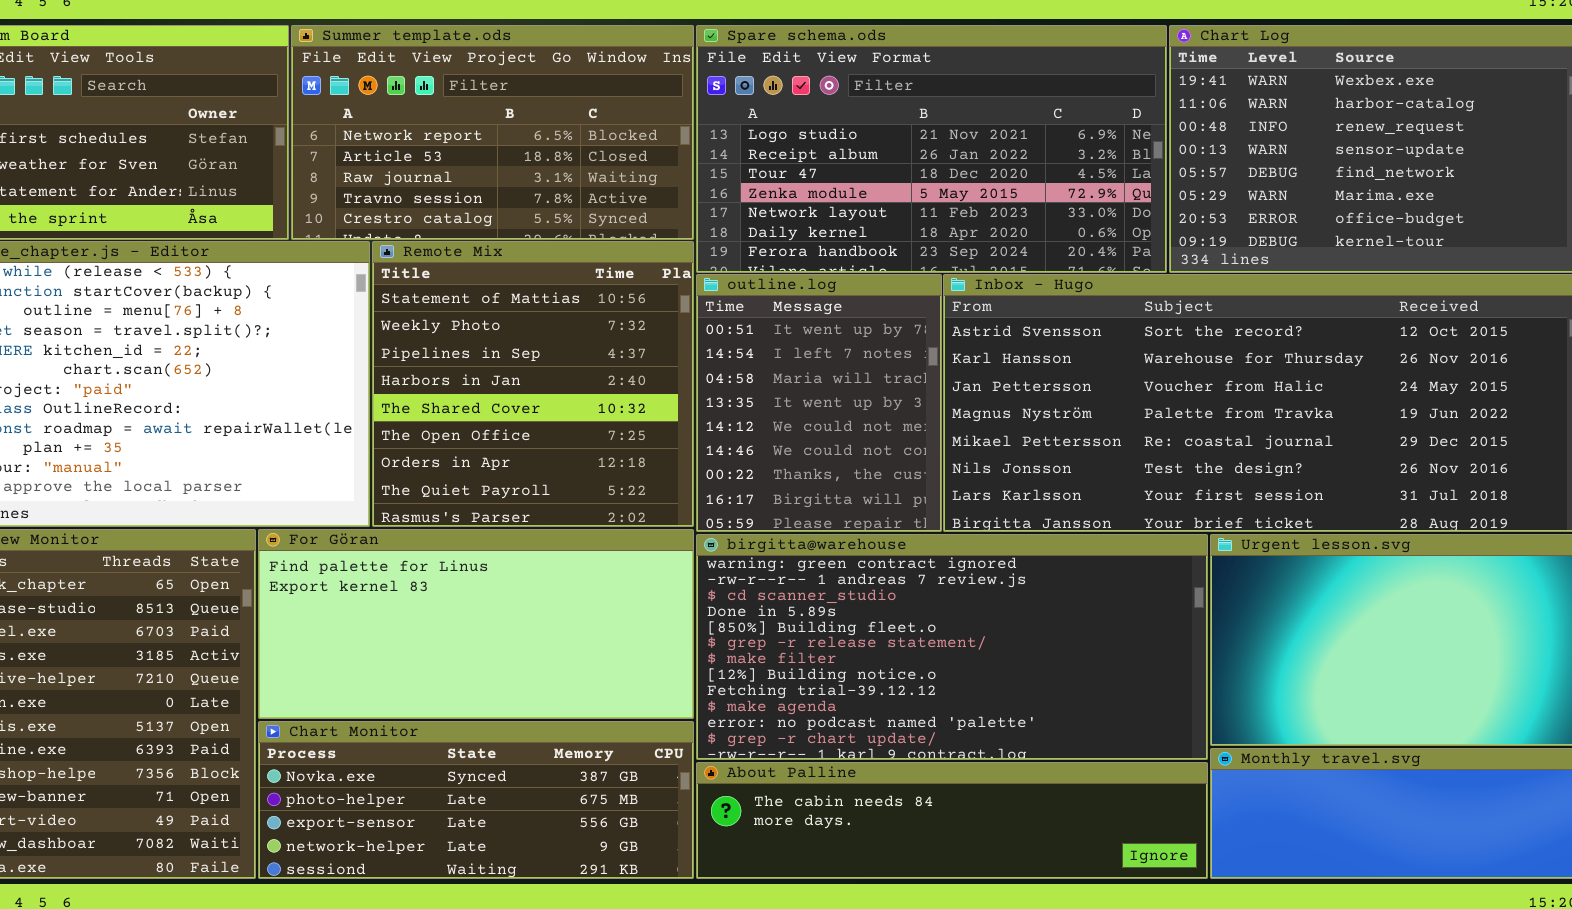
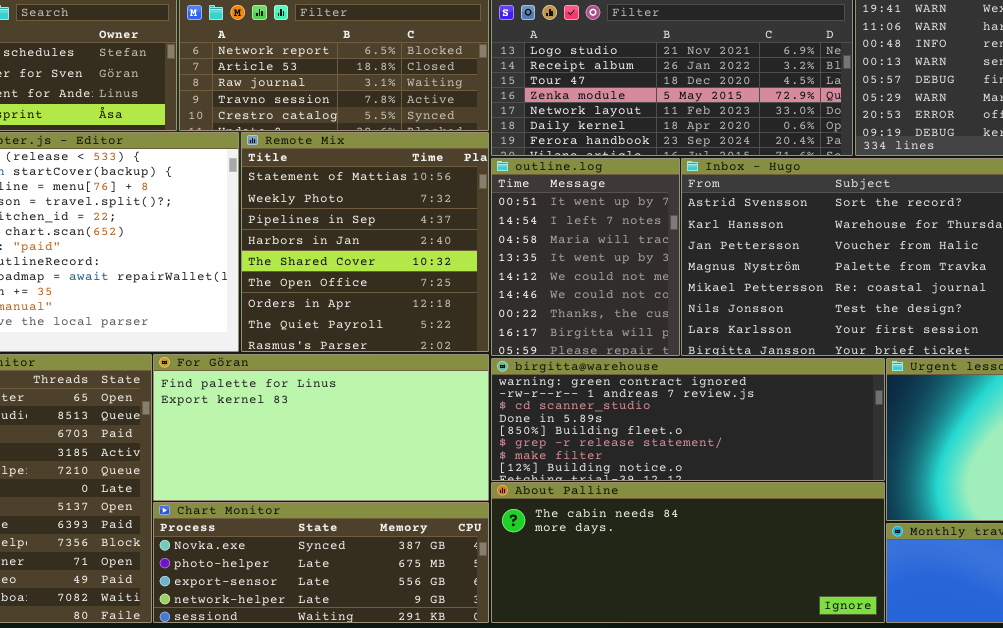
birgitta@warehouse: [696,534,1208,760] -> [491,358,885,481], resized
About Palline: [696,762,1208,879] -> [491,482,885,623], resized

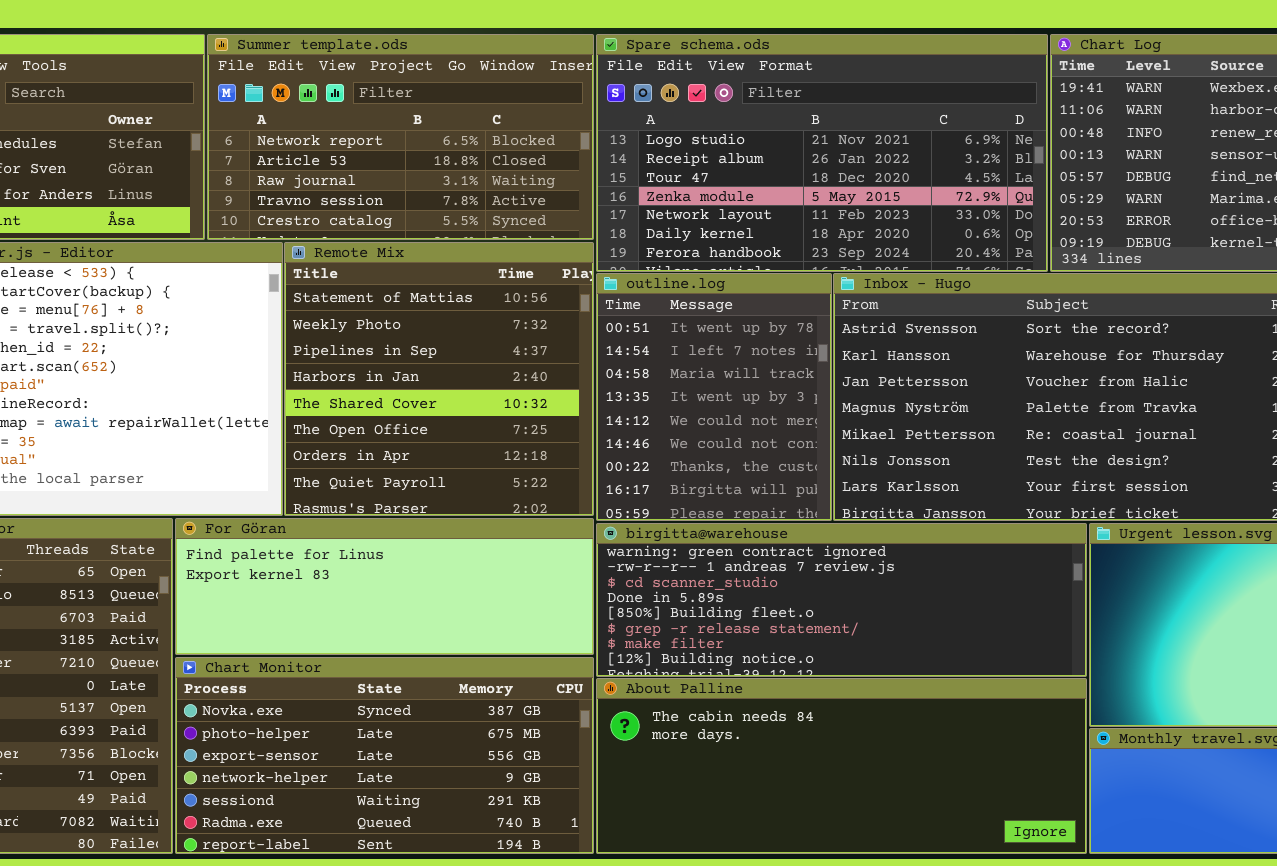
For Göran: [153,354,489,501] -> [175,518,594,655], resized
Chart Monitor: [153,502,489,623] -> [175,657,594,854], resized

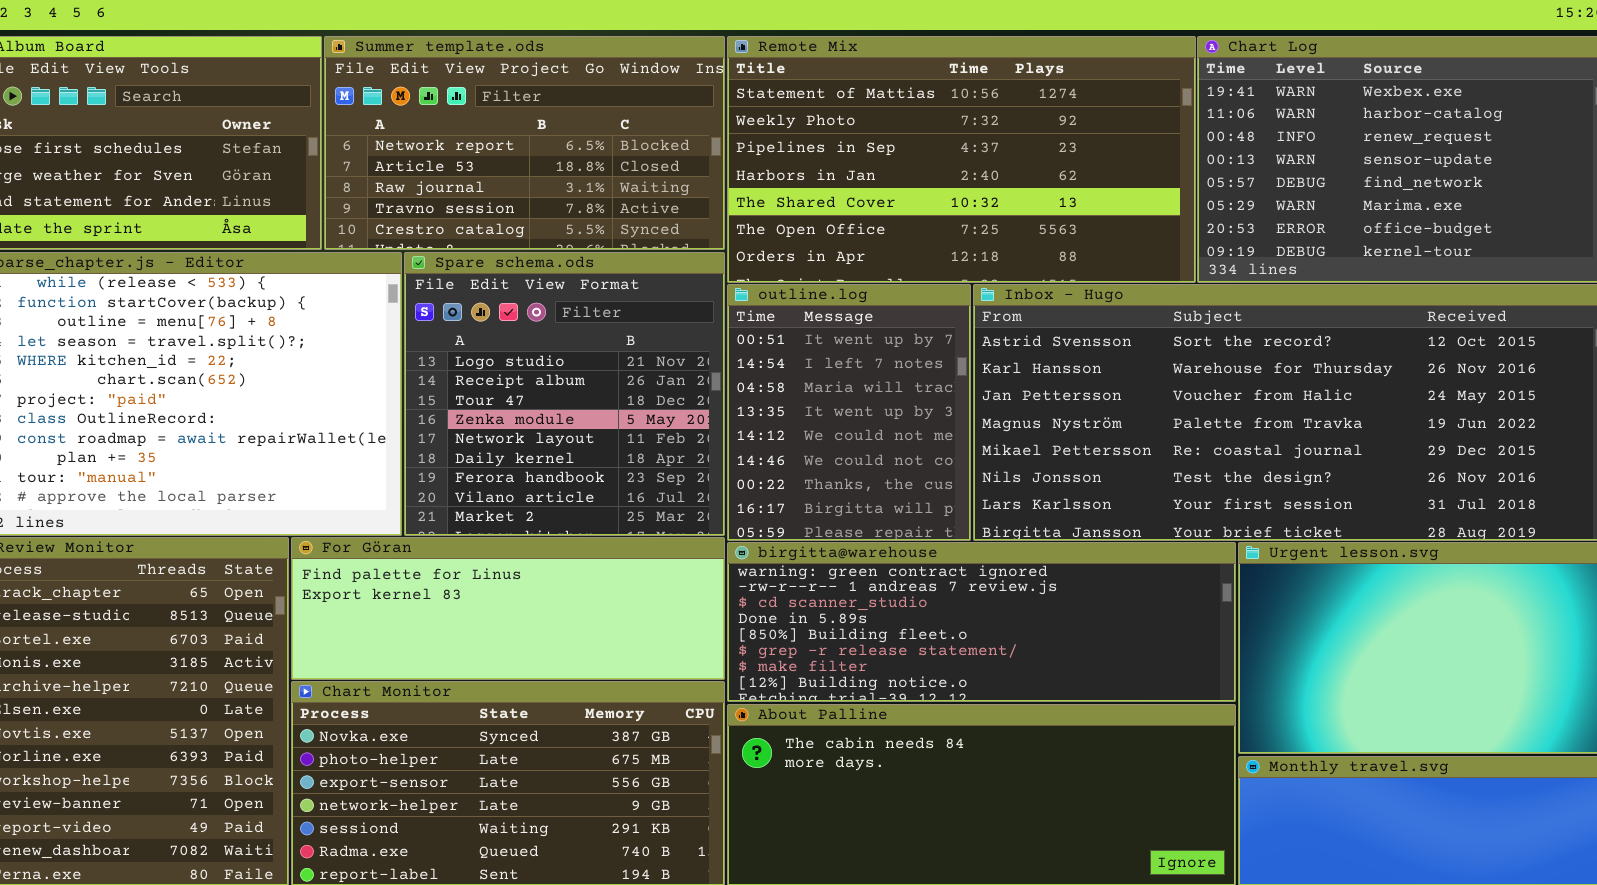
Spare schema.ods: [596,34,1048,272] -> [404,252,725,536], moved, resized
Remote Mix: [284,242,594,516] -> [727,36,1196,283], moved, resized

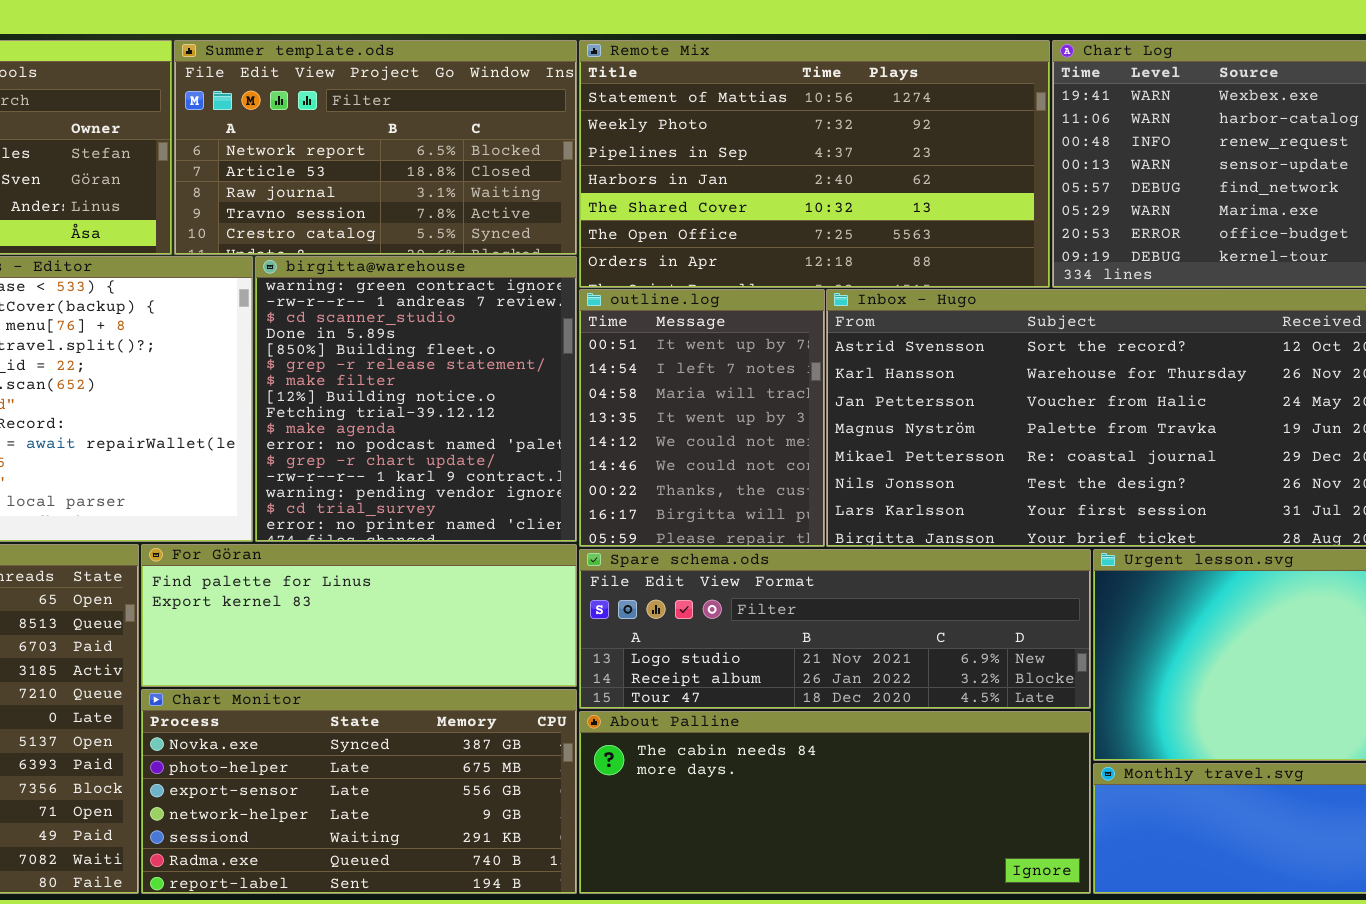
Spare schema.ods: [404,252,725,536] -> [579,549,1091,709], moved, resized
birgitta@warehouse: [727,542,1236,702] -> [255,256,577,542], moved, resized

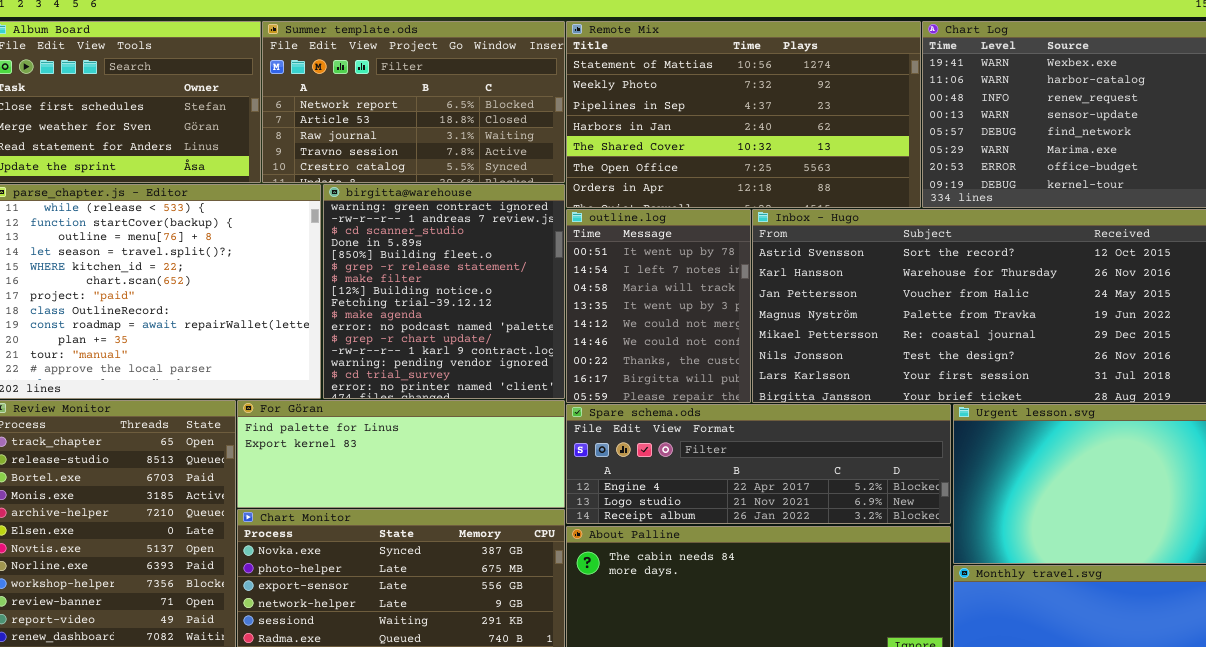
Spare schema.ods: [579,549,1091,709] -> [566,404,951,524], scrolled up 1 row

